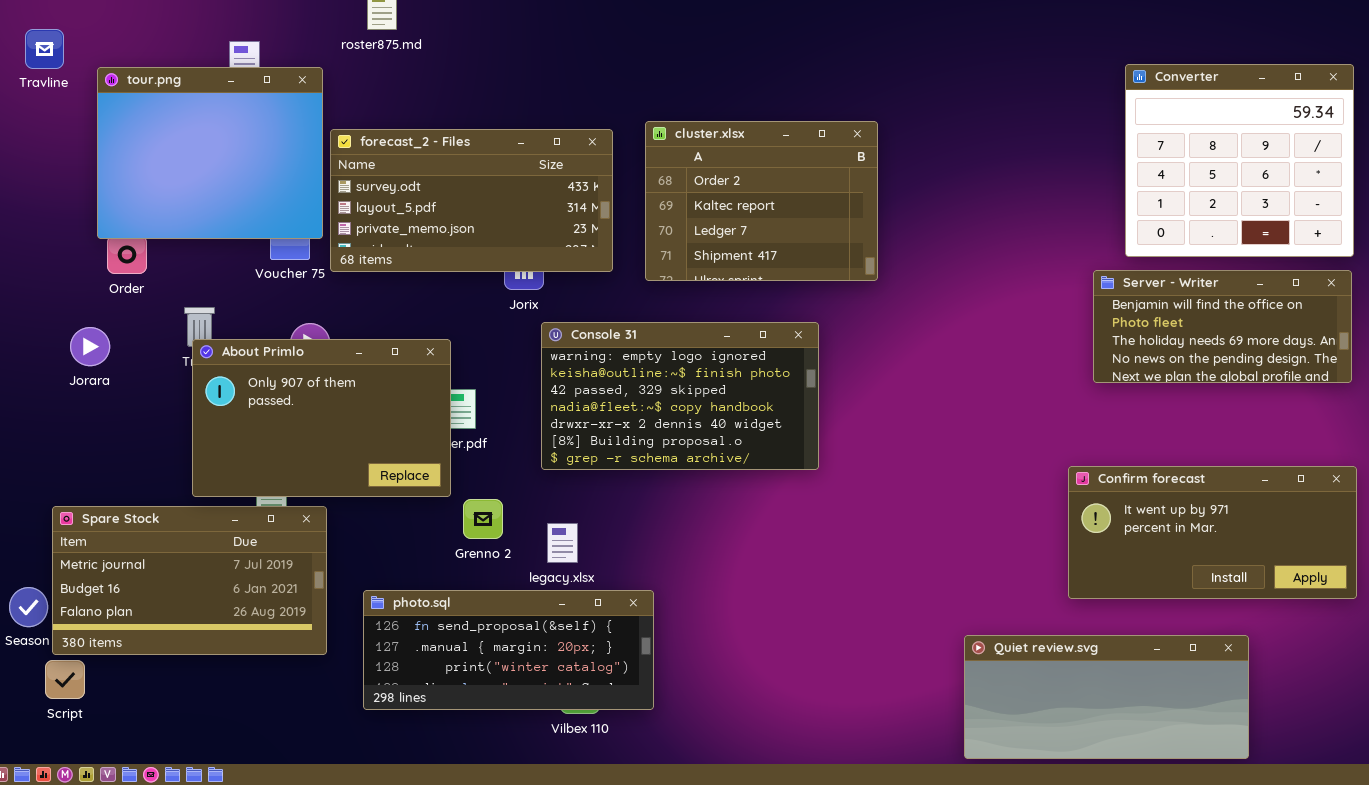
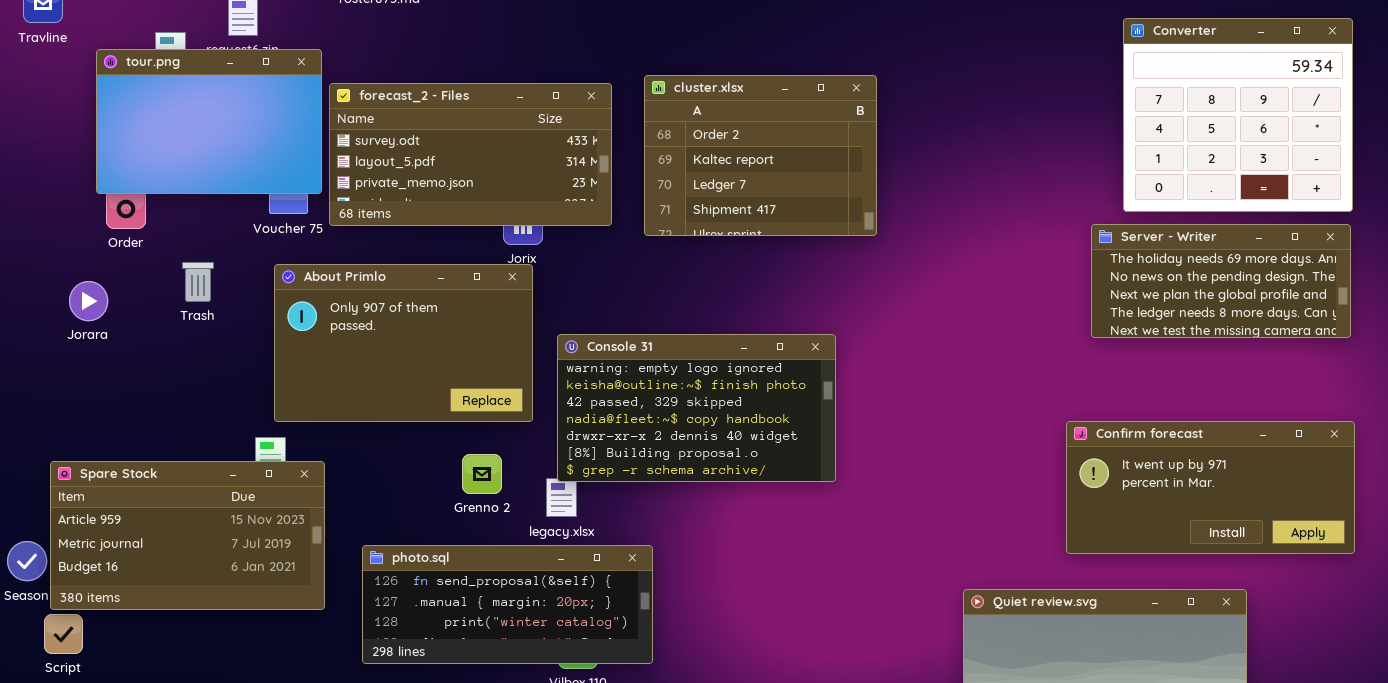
tour.png: [97,67,323,239] -> [96,49,322,194], resized
Server - Writer: [1093,270,1352,383] -> [1091,224,1351,338], scrolled down 2 rows
Console 31: [541,322,819,470] -> [557,334,836,482], moved
About Primlo: [192,339,451,497] -> [274,264,533,422], moved
Spare Stock: [52,506,327,655] -> [50,461,325,610], scrolled up 1 row

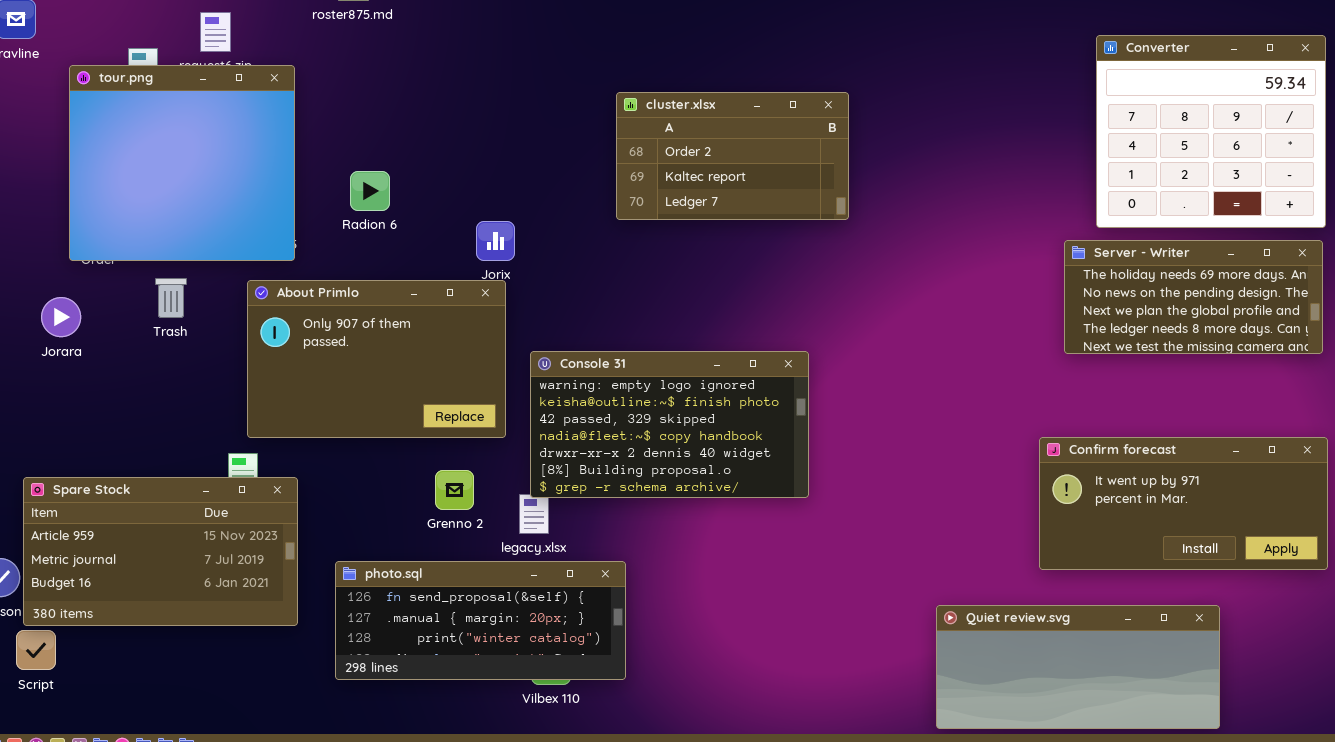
tour.png: [96,49,322,194] -> [69,65,295,261], resized
cluster.xlsx: [644,75,877,236] -> [616,92,849,220], resized
forecast_2 - Files: [329,83,612,226] -> none, closed

